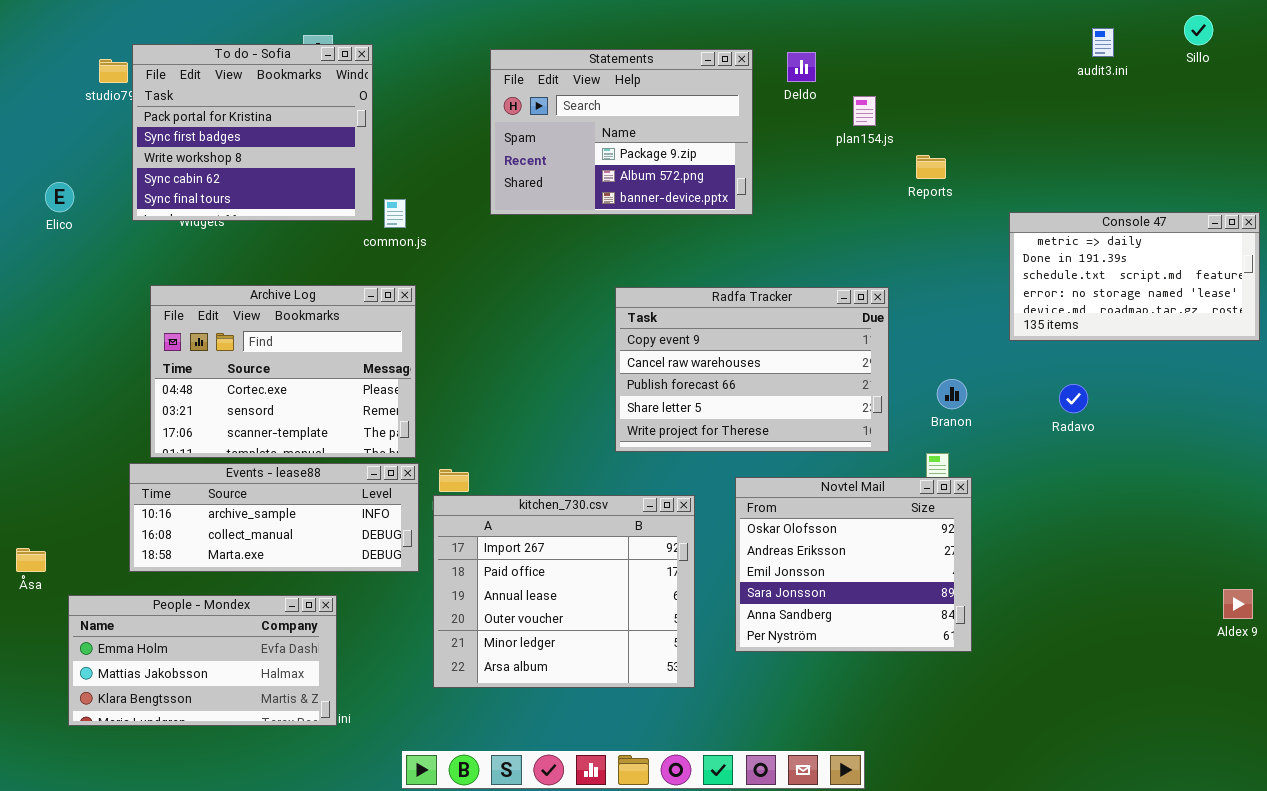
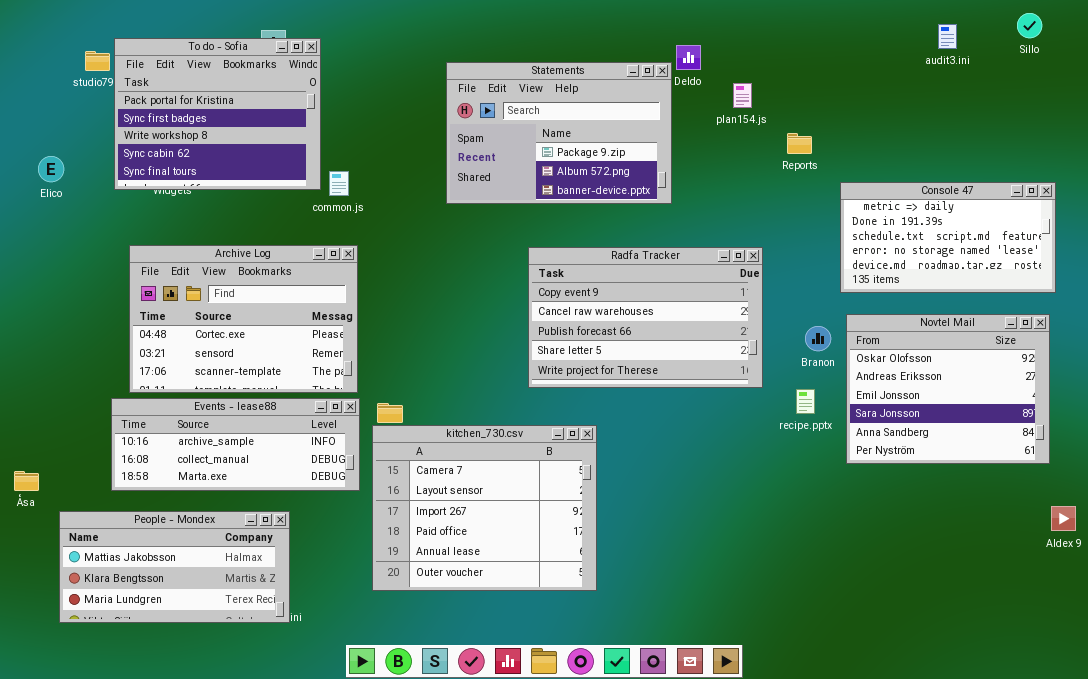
Statements: [490,49,753,215] -> [446,62,672,204], moved
Console 47: [1009,212,1260,341] -> [840,182,1056,293], moved
Novtel Mail: [735,477,972,652] -> [846,314,1050,464], moved
kitchen_730.csv: [433,495,695,688] -> [372,425,597,591], scrolled up 2 rows
People - Mondex: [68,595,337,726] -> [59,511,290,623], scrolled down 1 row

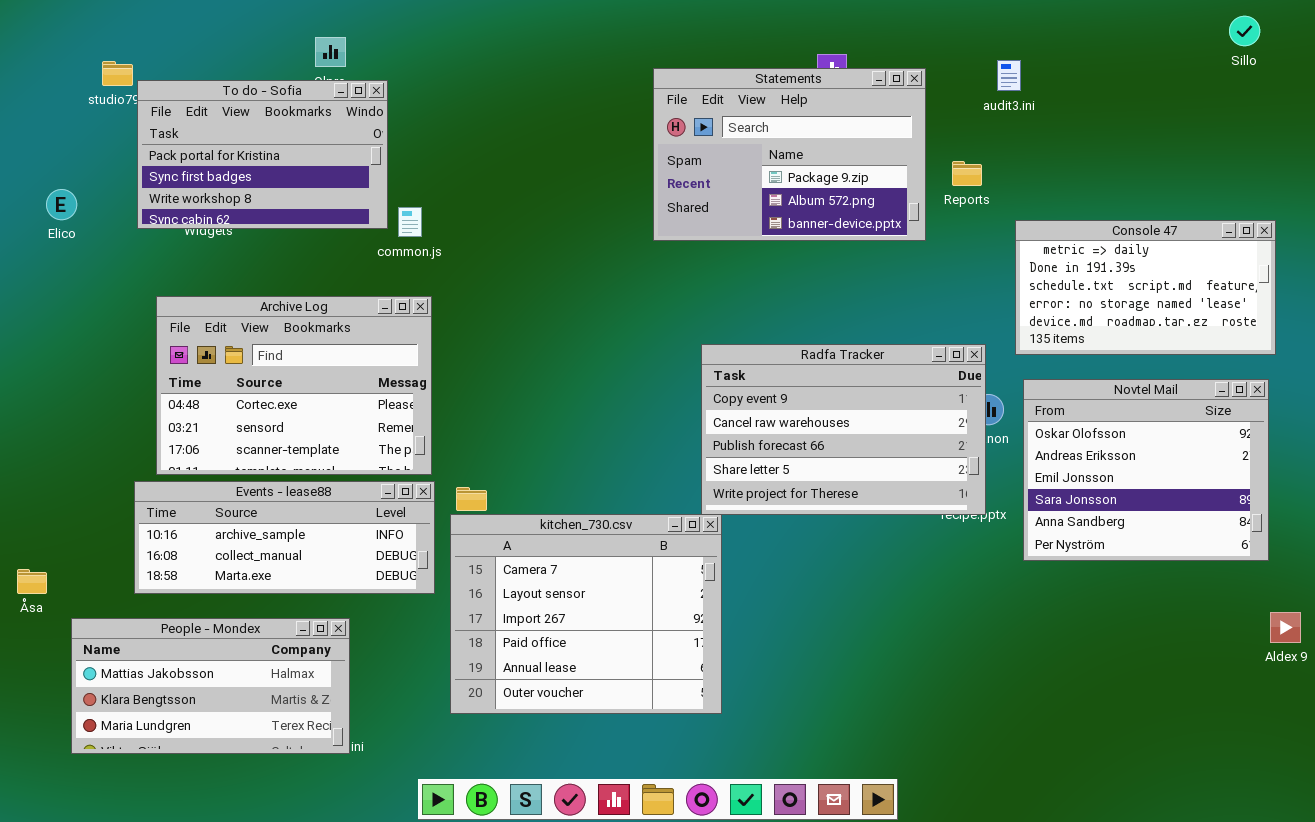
audit3.ini: [938,24,957,49] -> [997,60,1021,91], moved
To do - Sofia: [114,38,321,190] -> [137,80,388,229], resized
Statements: [446,62,672,204] -> [653,68,926,241], moved
Radfa Tracker: [528,247,763,388] -> [701,344,986,515], moved

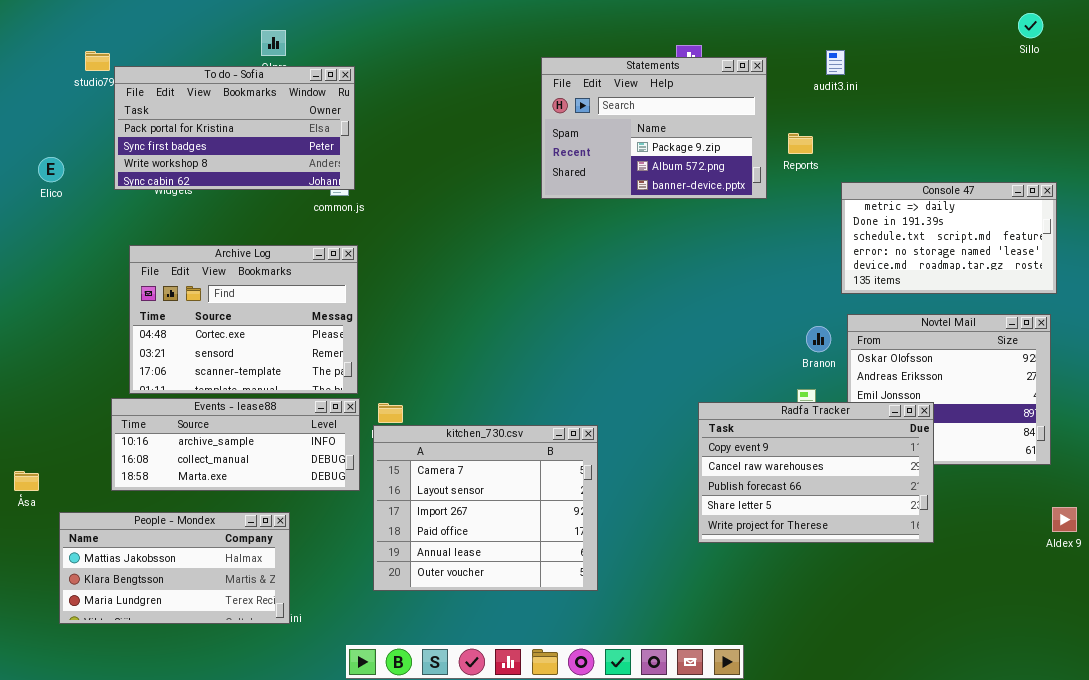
To do - Sofia: [137,80,388,229] -> [114,66,355,190], resized
Radfa Tracker: [701,344,986,515] -> [698,402,934,543], moved

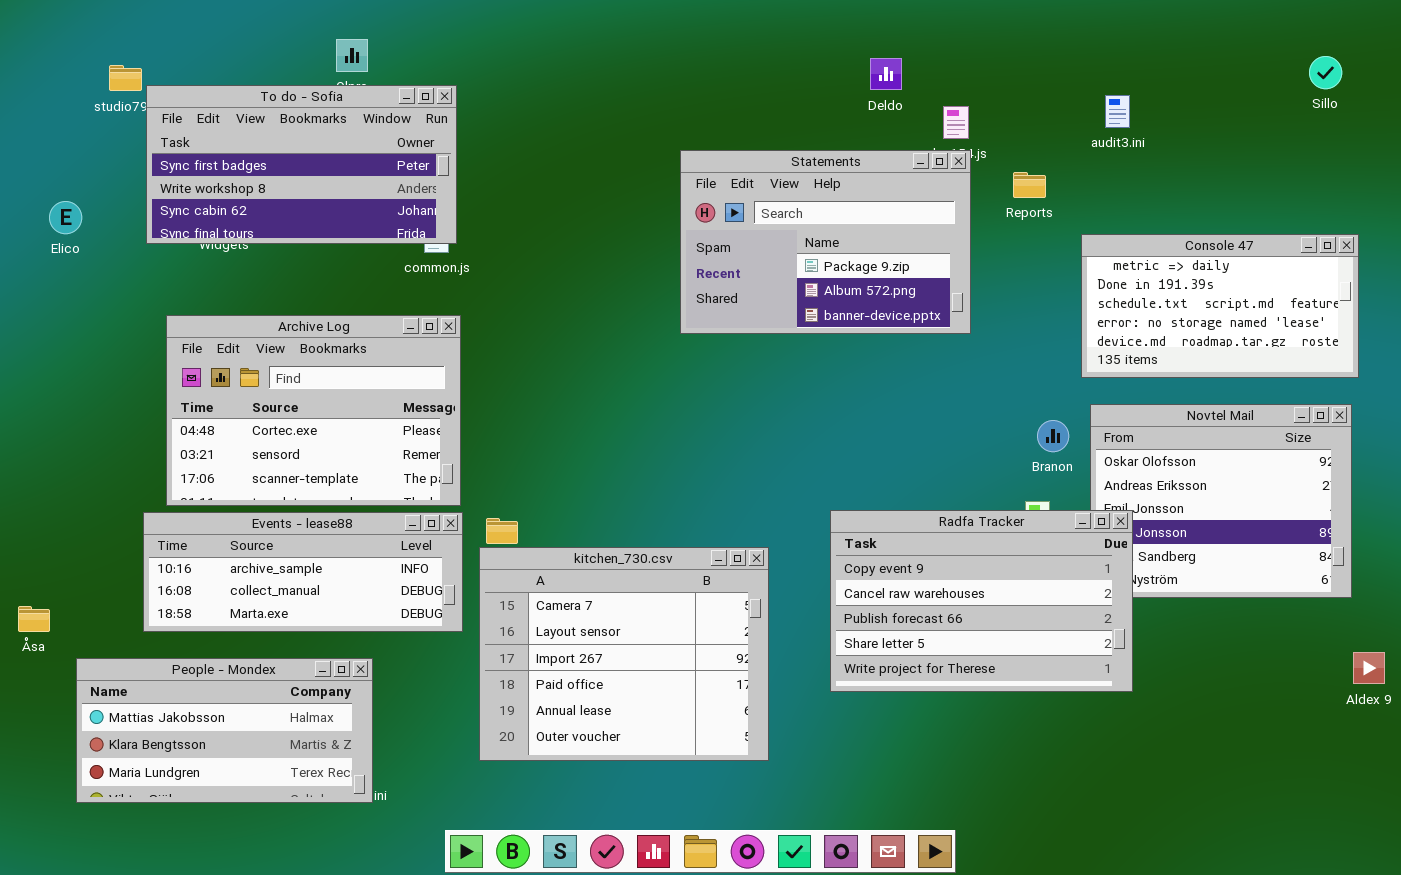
Sillo: [1018,13,1043,38] -> [1309,56,1342,89], moved
audit3.ini: [826,50,845,75] -> [1105,95,1130,128], moved
Statements: [541,57,767,199] -> [680,150,971,334], moved
To do - Sofia: [114,66,355,190] -> [146,85,457,244], scrolled down 1 row
Radfa Tracker: [698,402,934,543] -> [830,510,1133,692], moved

